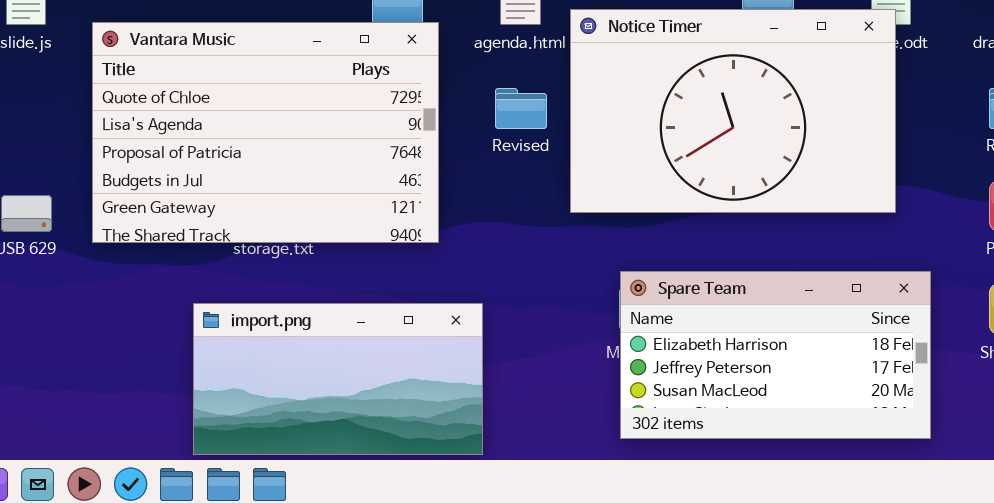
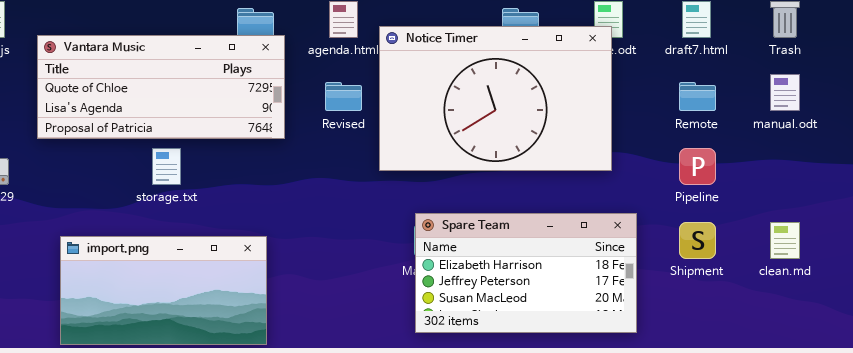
Vantara Music: [92,22,439,243] -> [37,35,285,139], resized
import.png: [193,303,483,455] -> [60,236,267,345], moved

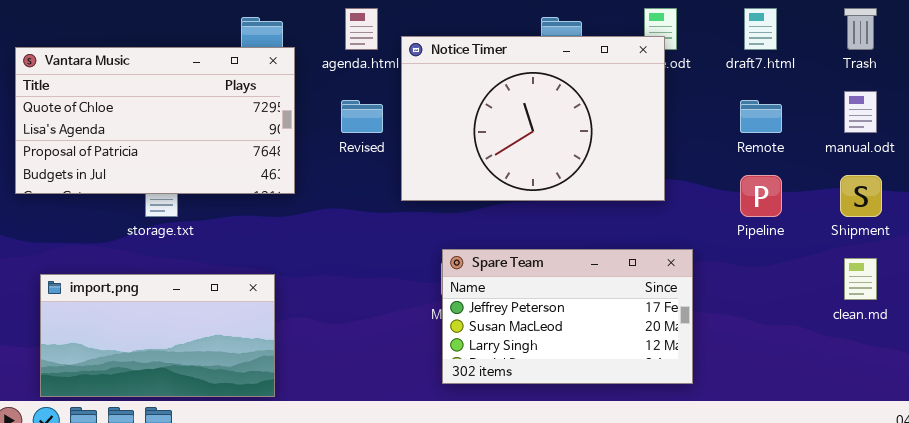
Vantara Music: [37,35,285,139] -> [15,47,295,194], resized
Spare Team: [415,213,637,333] -> [442,249,693,384], scrolled down 1 row
Shipment: [679,222,716,259] -> [840,175,882,217], moved

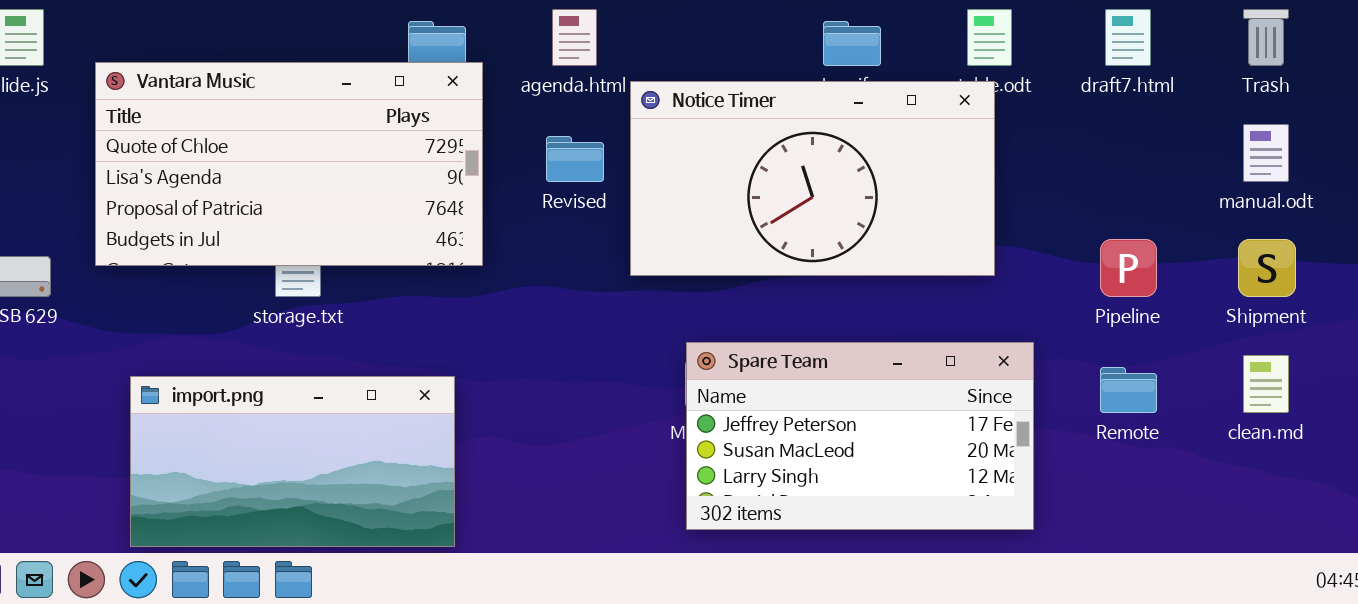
Notice Timer: [401,36,665,201] -> [630,81,995,276], resized
Remote: [740,100,782,133] -> [1100,367,1157,413], moved

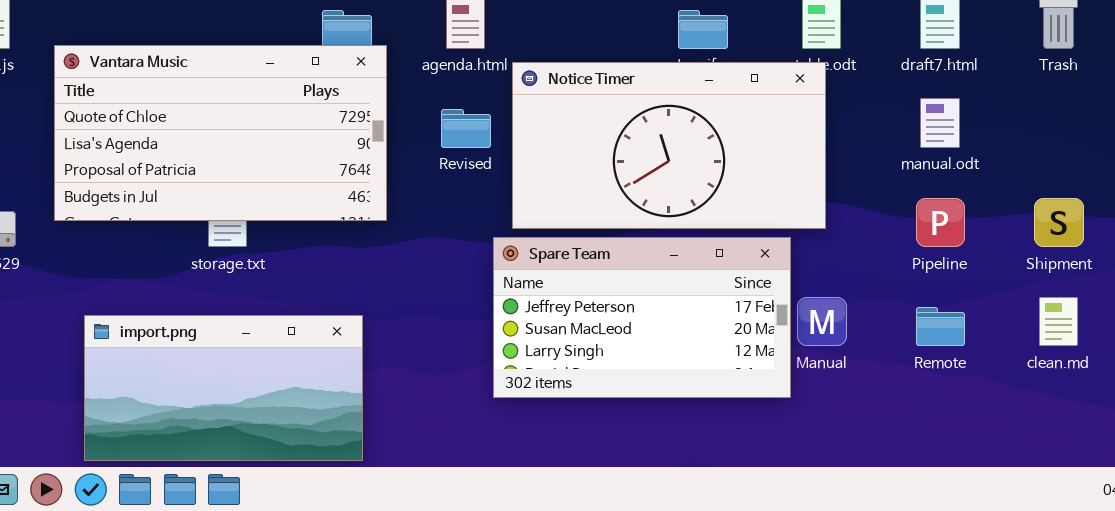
manual.odt: [1243,124,1289,182] -> [920,98,960,148], moved
Spare Team: [686,342,1034,530] -> [493,237,791,398], moved

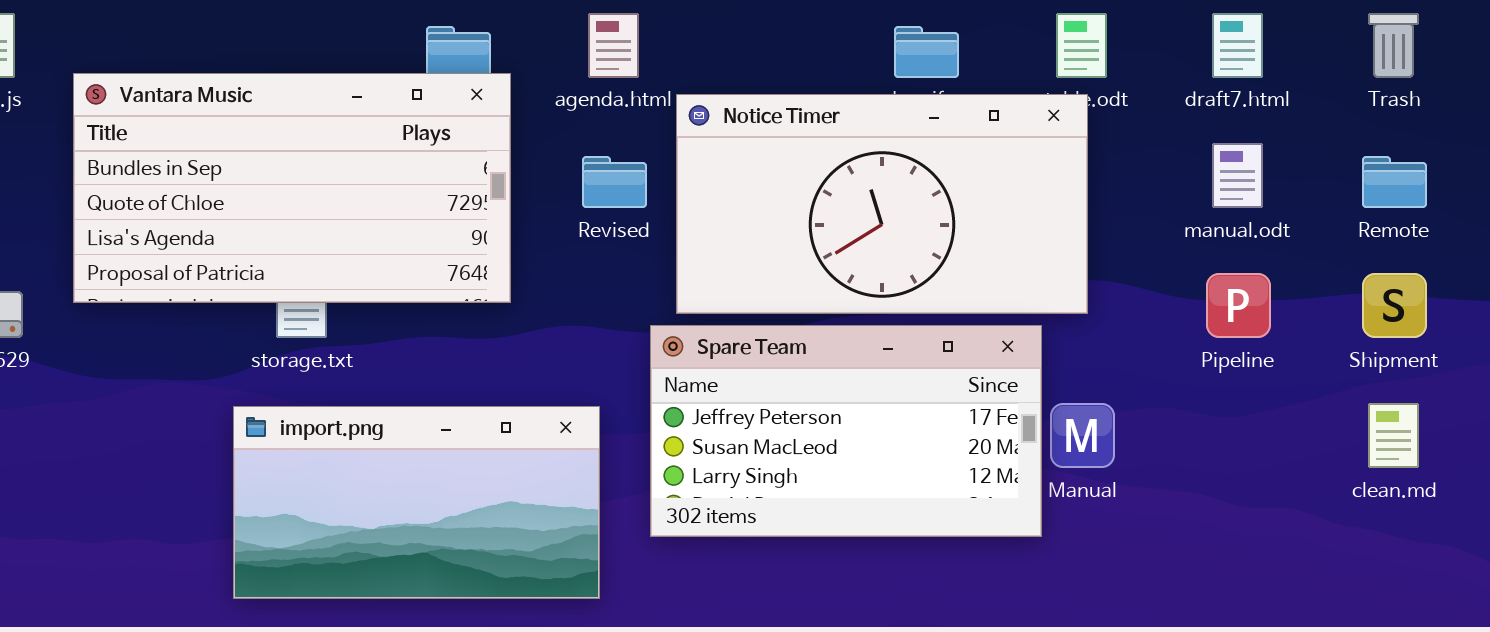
Vantara Music: [54,45,387,221] -> [73,73,511,303], scrolled up 1 row
Remote: [916,307,965,346] -> [1362,156,1427,208], moved
import.png: [84,315,363,461] -> [233,406,600,599], moved

